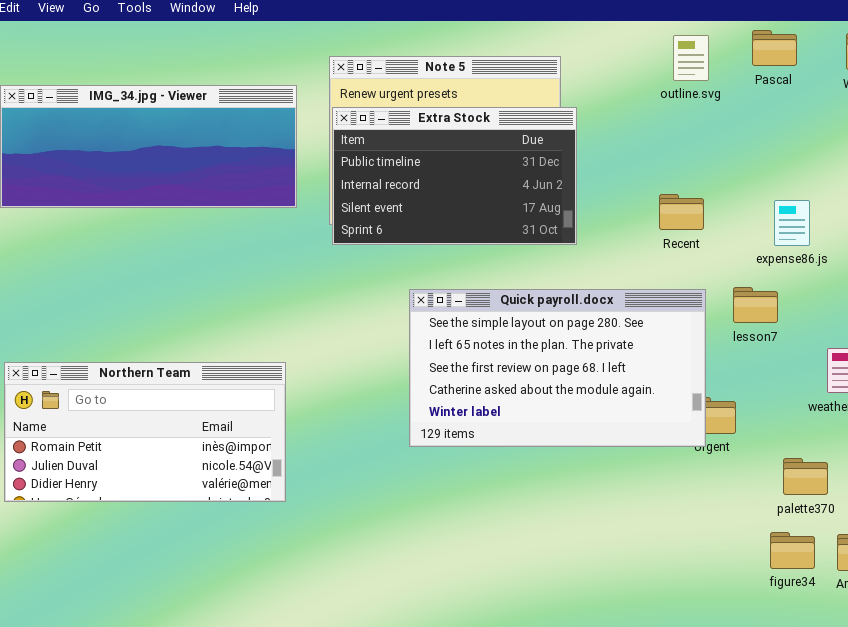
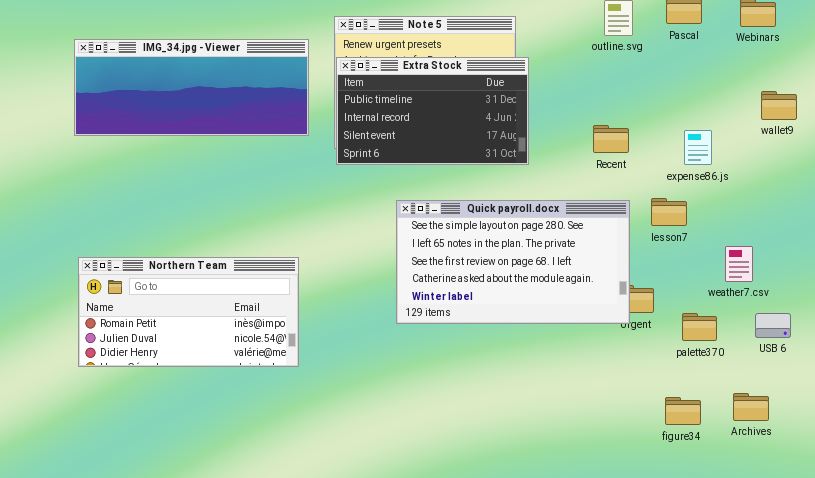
palette370: [783,458,828,495] -> [682,313,717,341], moved
figure34: [770,532,815,569] -> [665,397,701,425], moved

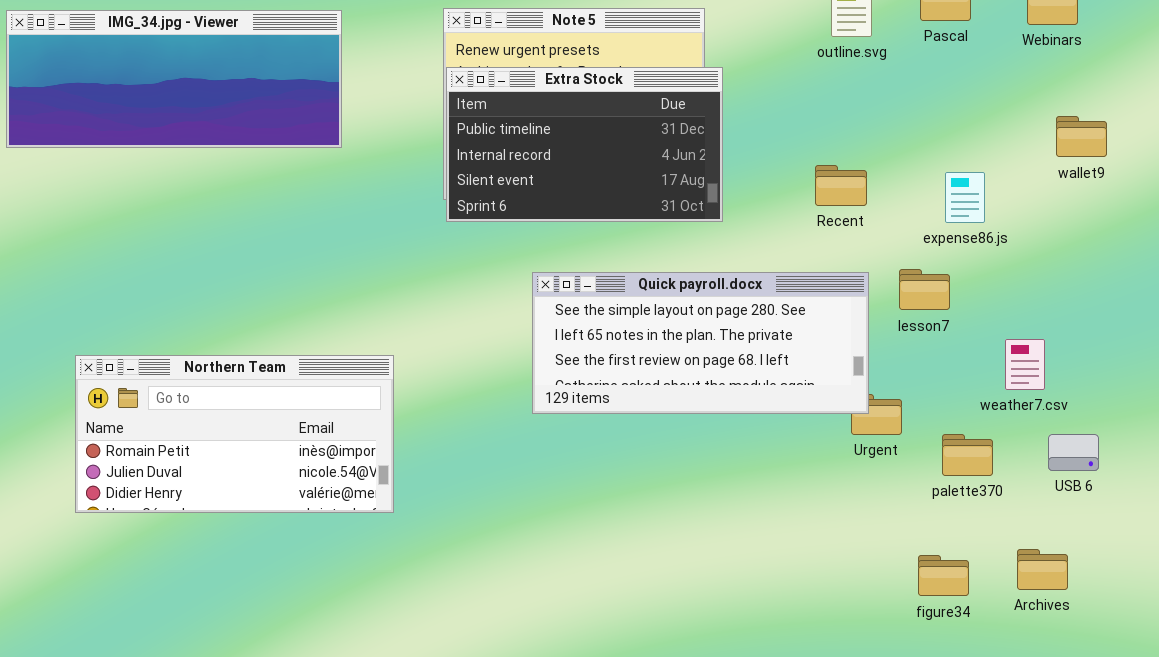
IMG_34.jpg - Viewer: [74,39,309,136] -> [6,10,342,148], moved
Quick payroll.docx: [396,200,630,324] -> [532,272,869,414], resized

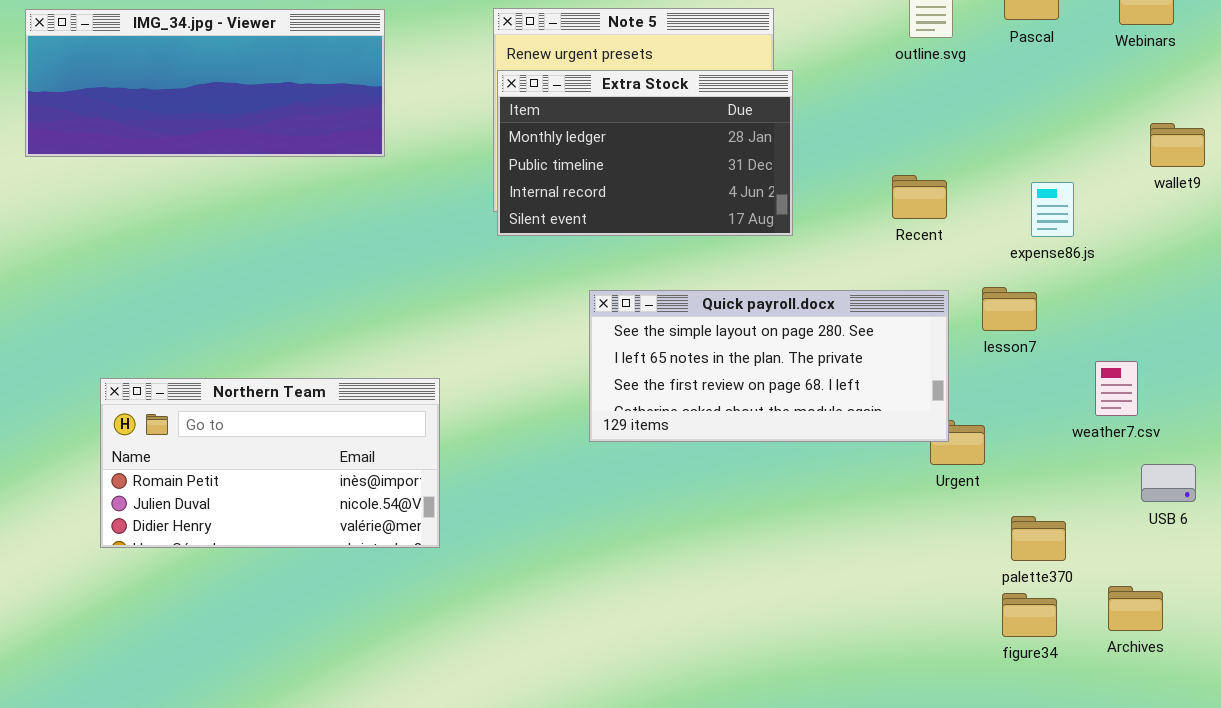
Extra Stock: [446,67,723,222] -> [497,70,793,236], scrolled up 1 row
palette370: [942,434,993,476] -> [1011,516,1066,561], moved

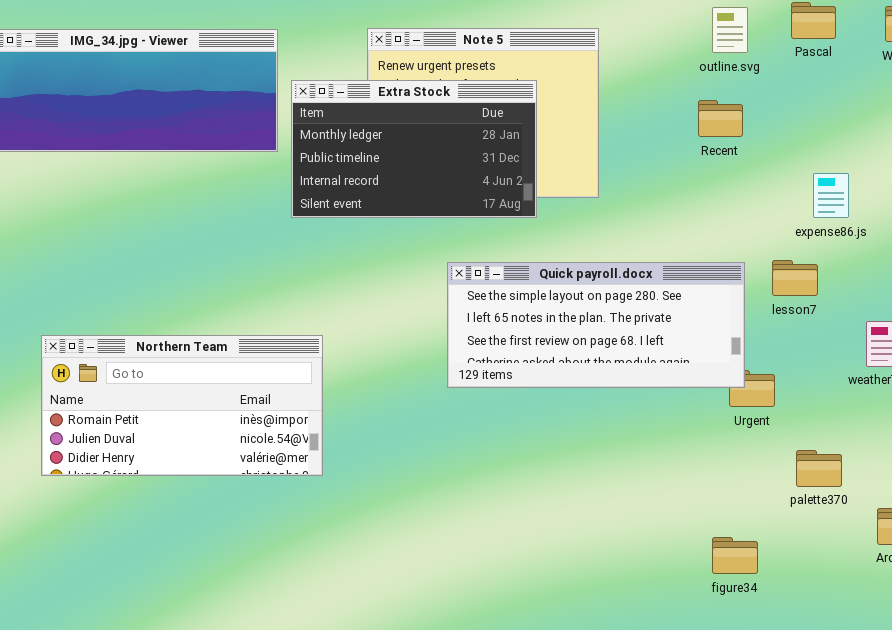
Extra Stock: [497,70,793,236] -> [291,80,537,218], moved
Recent: [892,175,947,219] -> [698,100,743,137], moved
figure34: [1002,593,1057,637] -> [712,537,758,574], moved

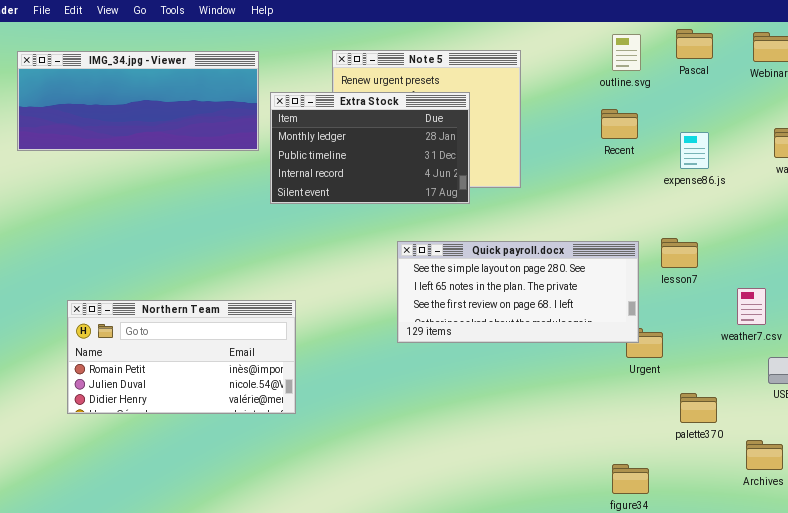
expense86.js: [813,173,849,218] -> [680,132,709,169], moved

